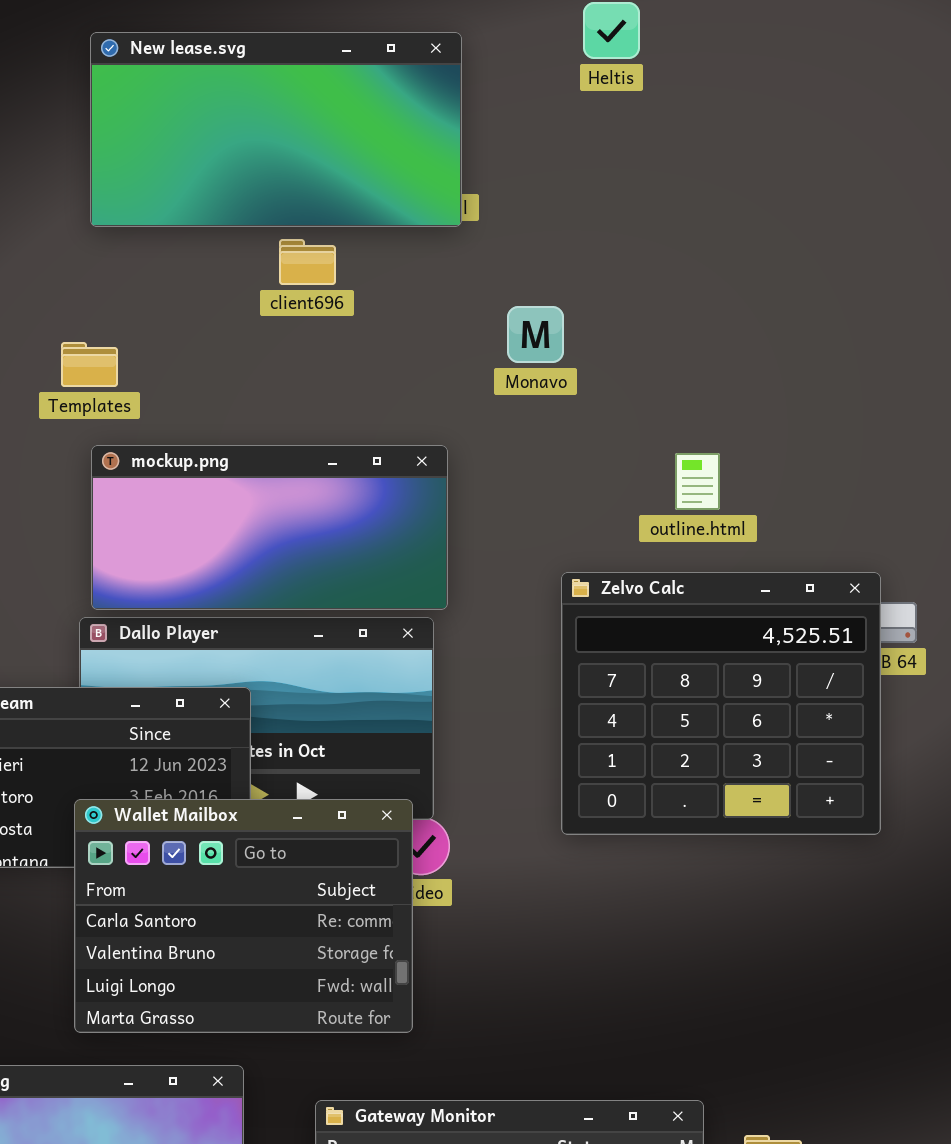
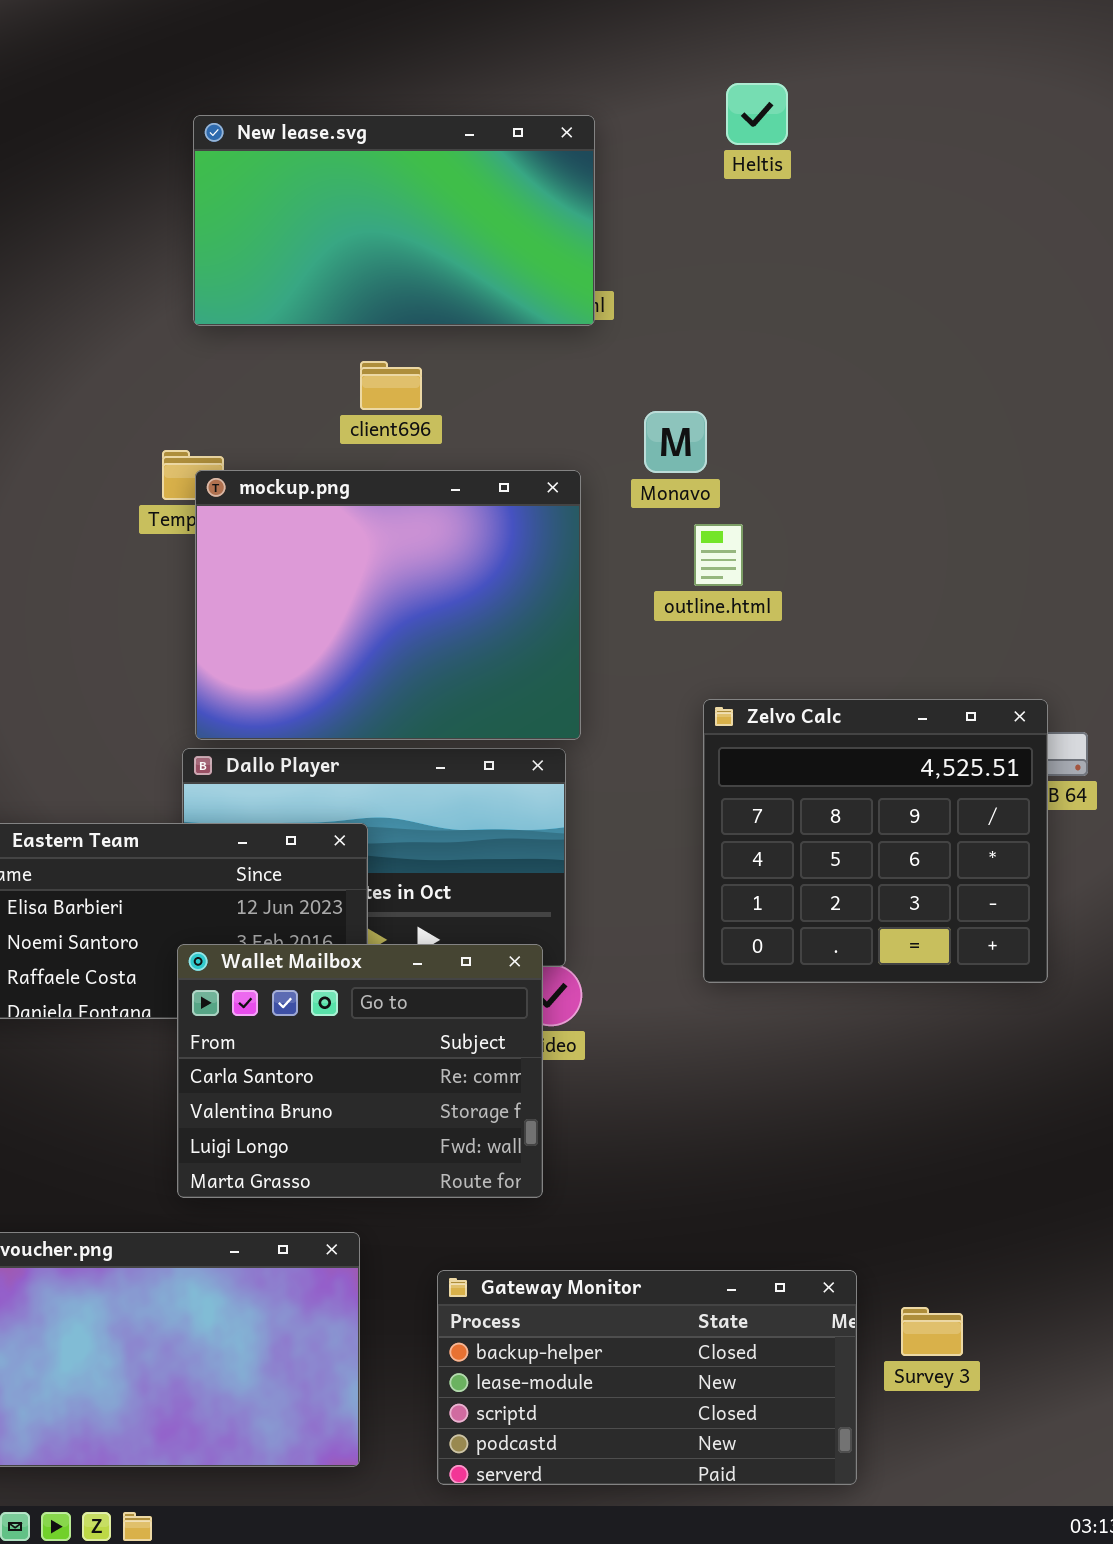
client696: [279,239,336,285] -> [360,361,422,410], moved
mockup.png: [91,445,448,610] -> [195,470,581,740], resized
outline.html: [675,453,720,510] -> [694,524,743,586], moved

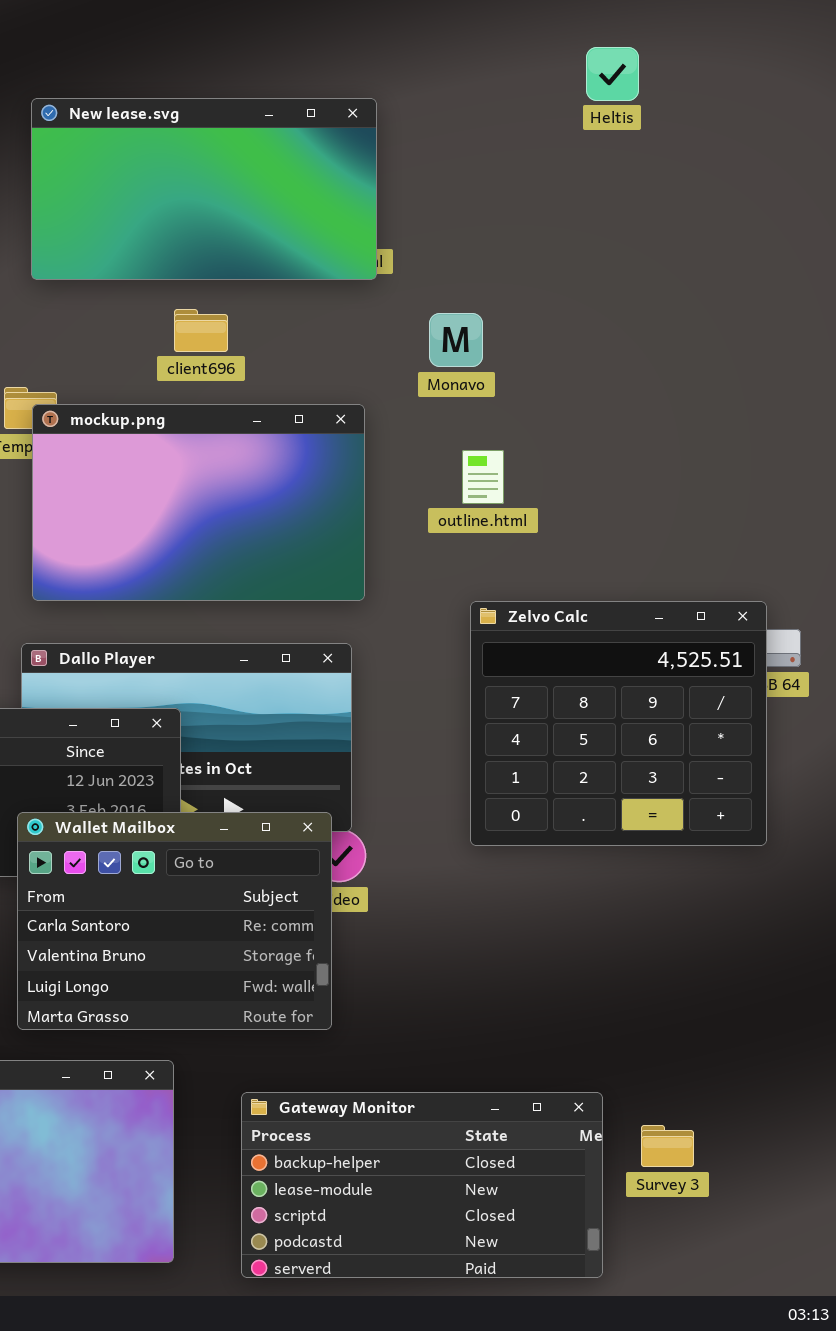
Heltis: [726,83,788,145] -> [586,47,639,101], moved
Monavo: [644,411,707,473] -> [429,313,483,367], moved
mockup.png: [195,470,581,740] -> [32,404,365,601], resized

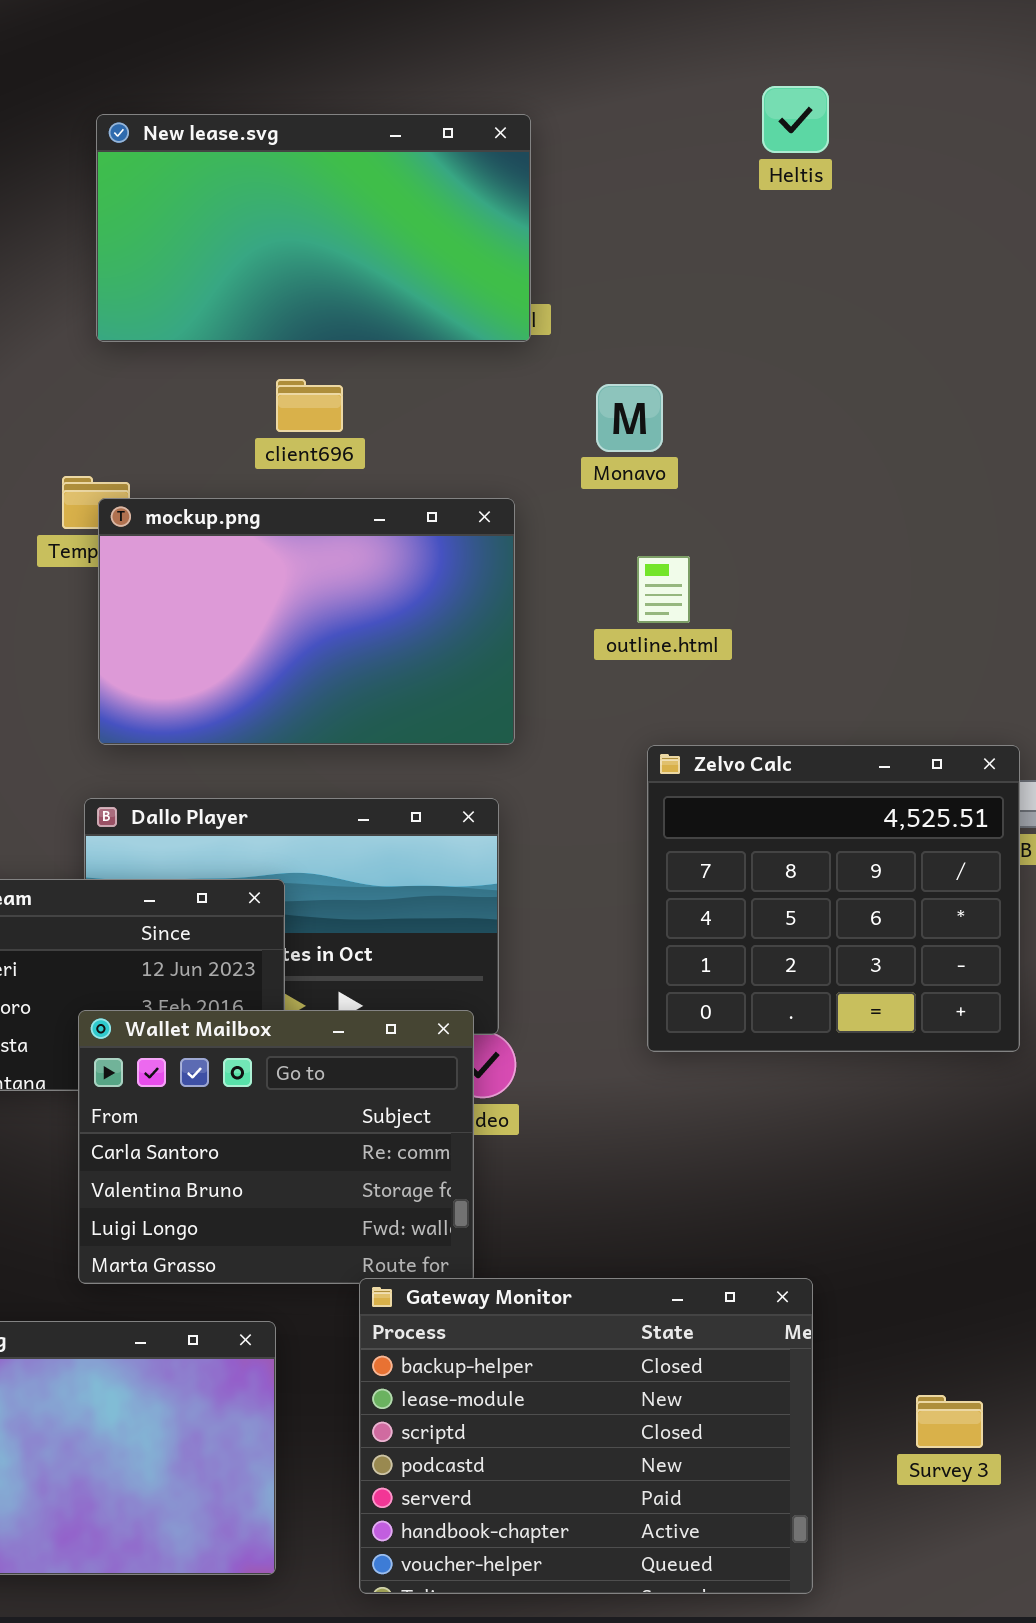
Heltis: [586,47,639,101] -> [762,86,829,153], moved
Gateway Monitor: [241,1092,603,1278] -> [359,1278,813,1594], resized
Survey 3: [641,1125,694,1167] -> [916,1395,983,1448], moved

